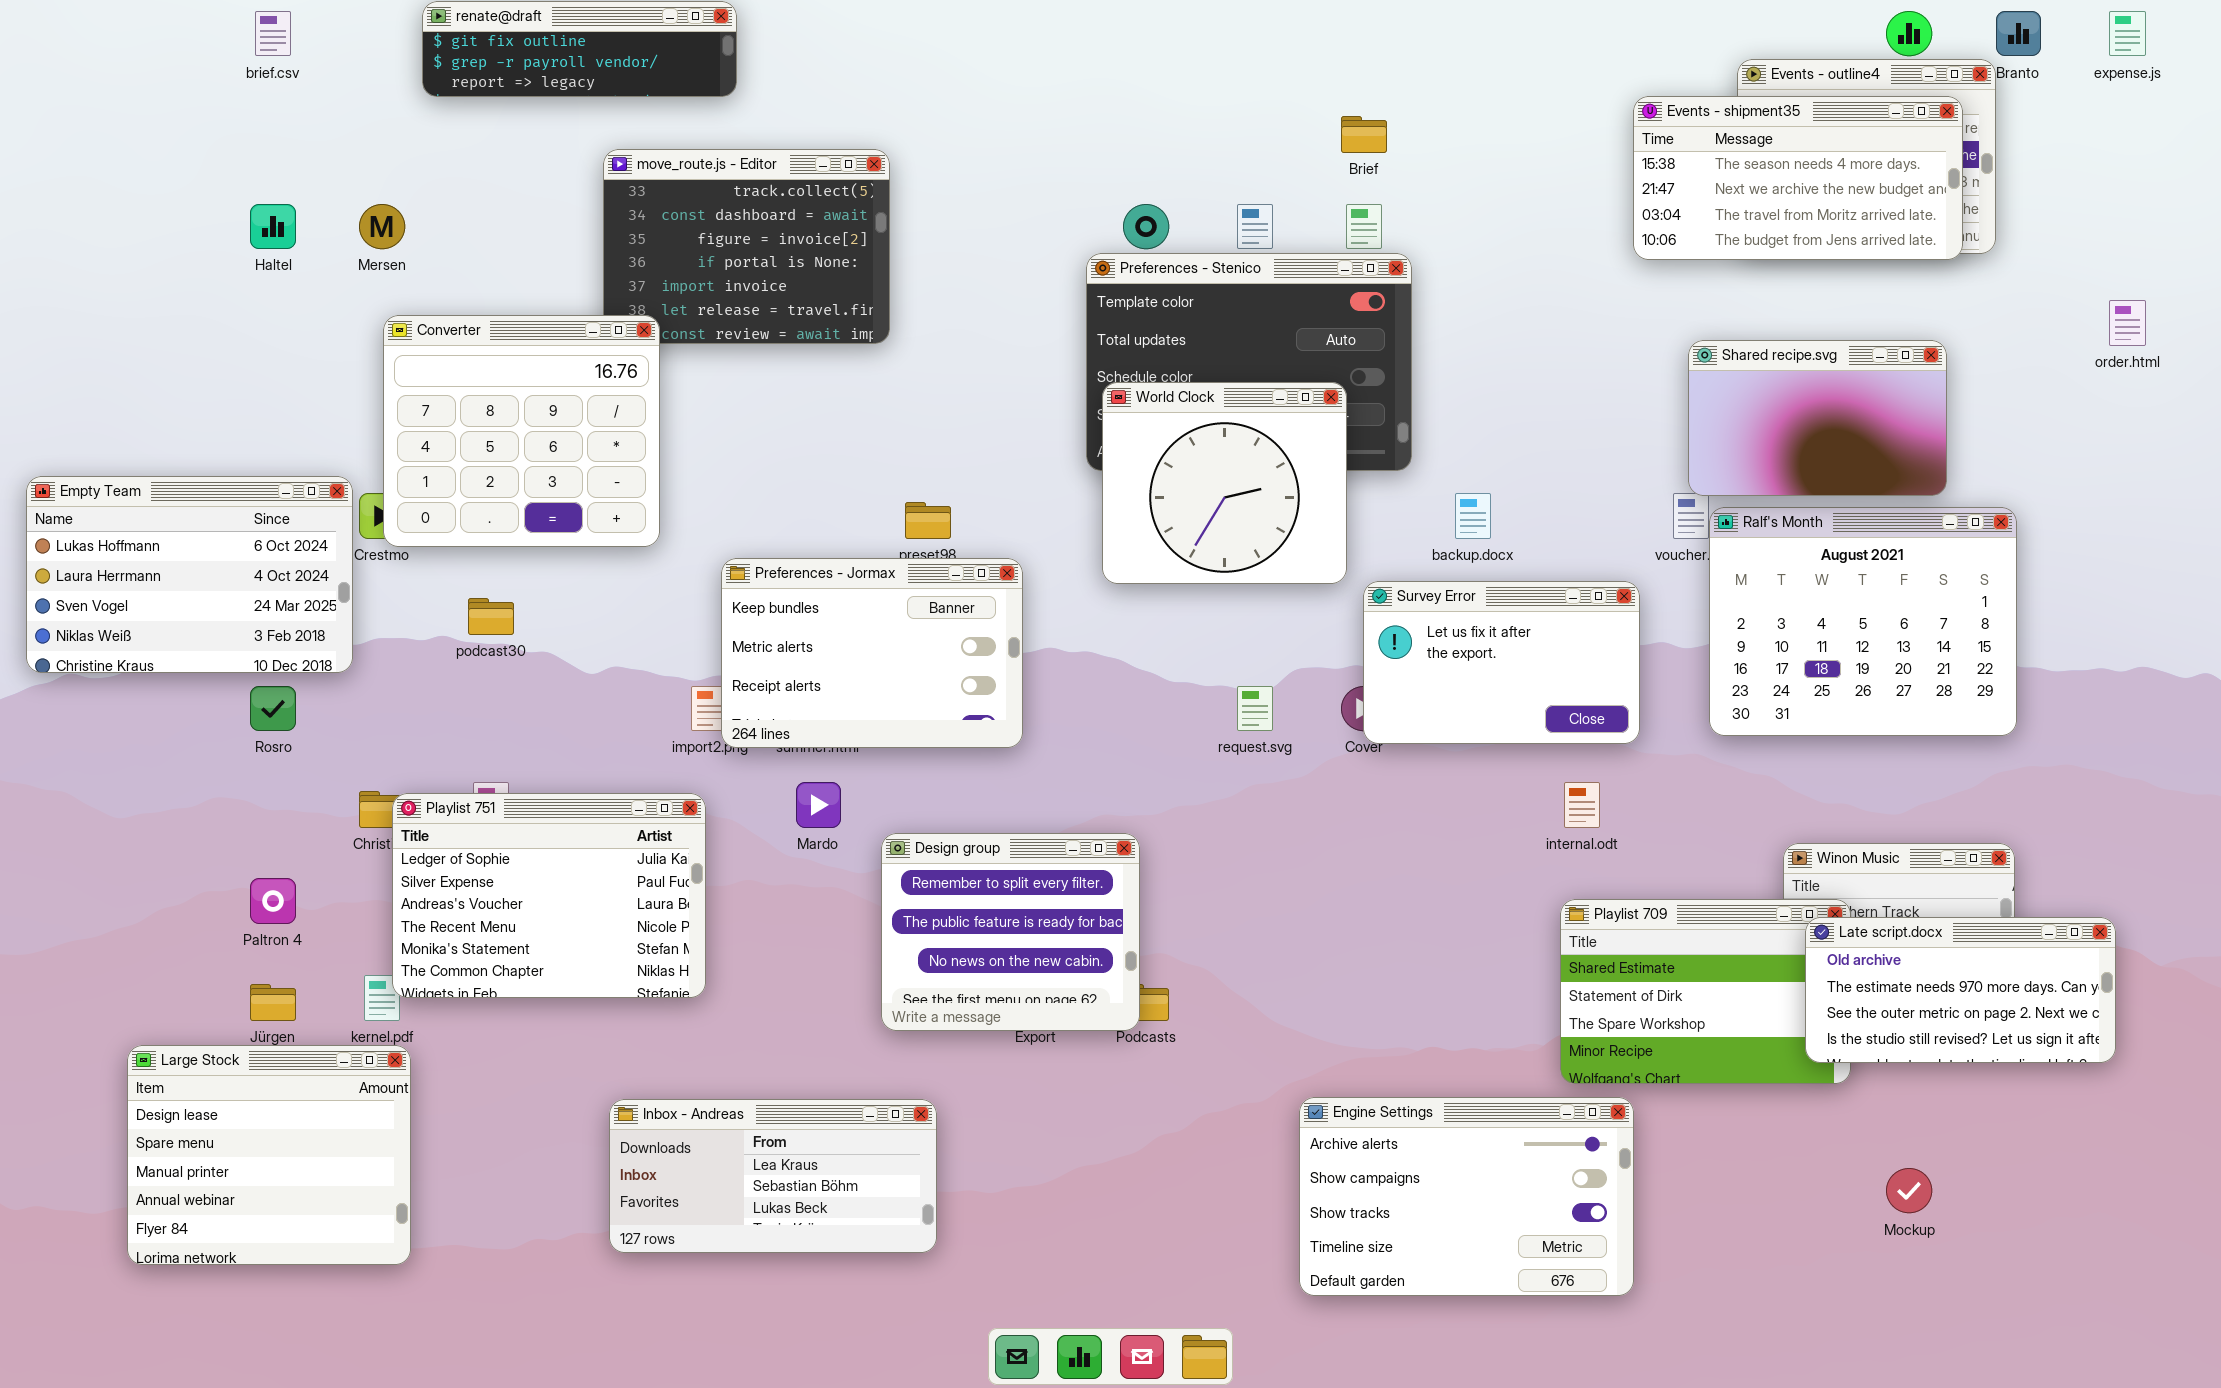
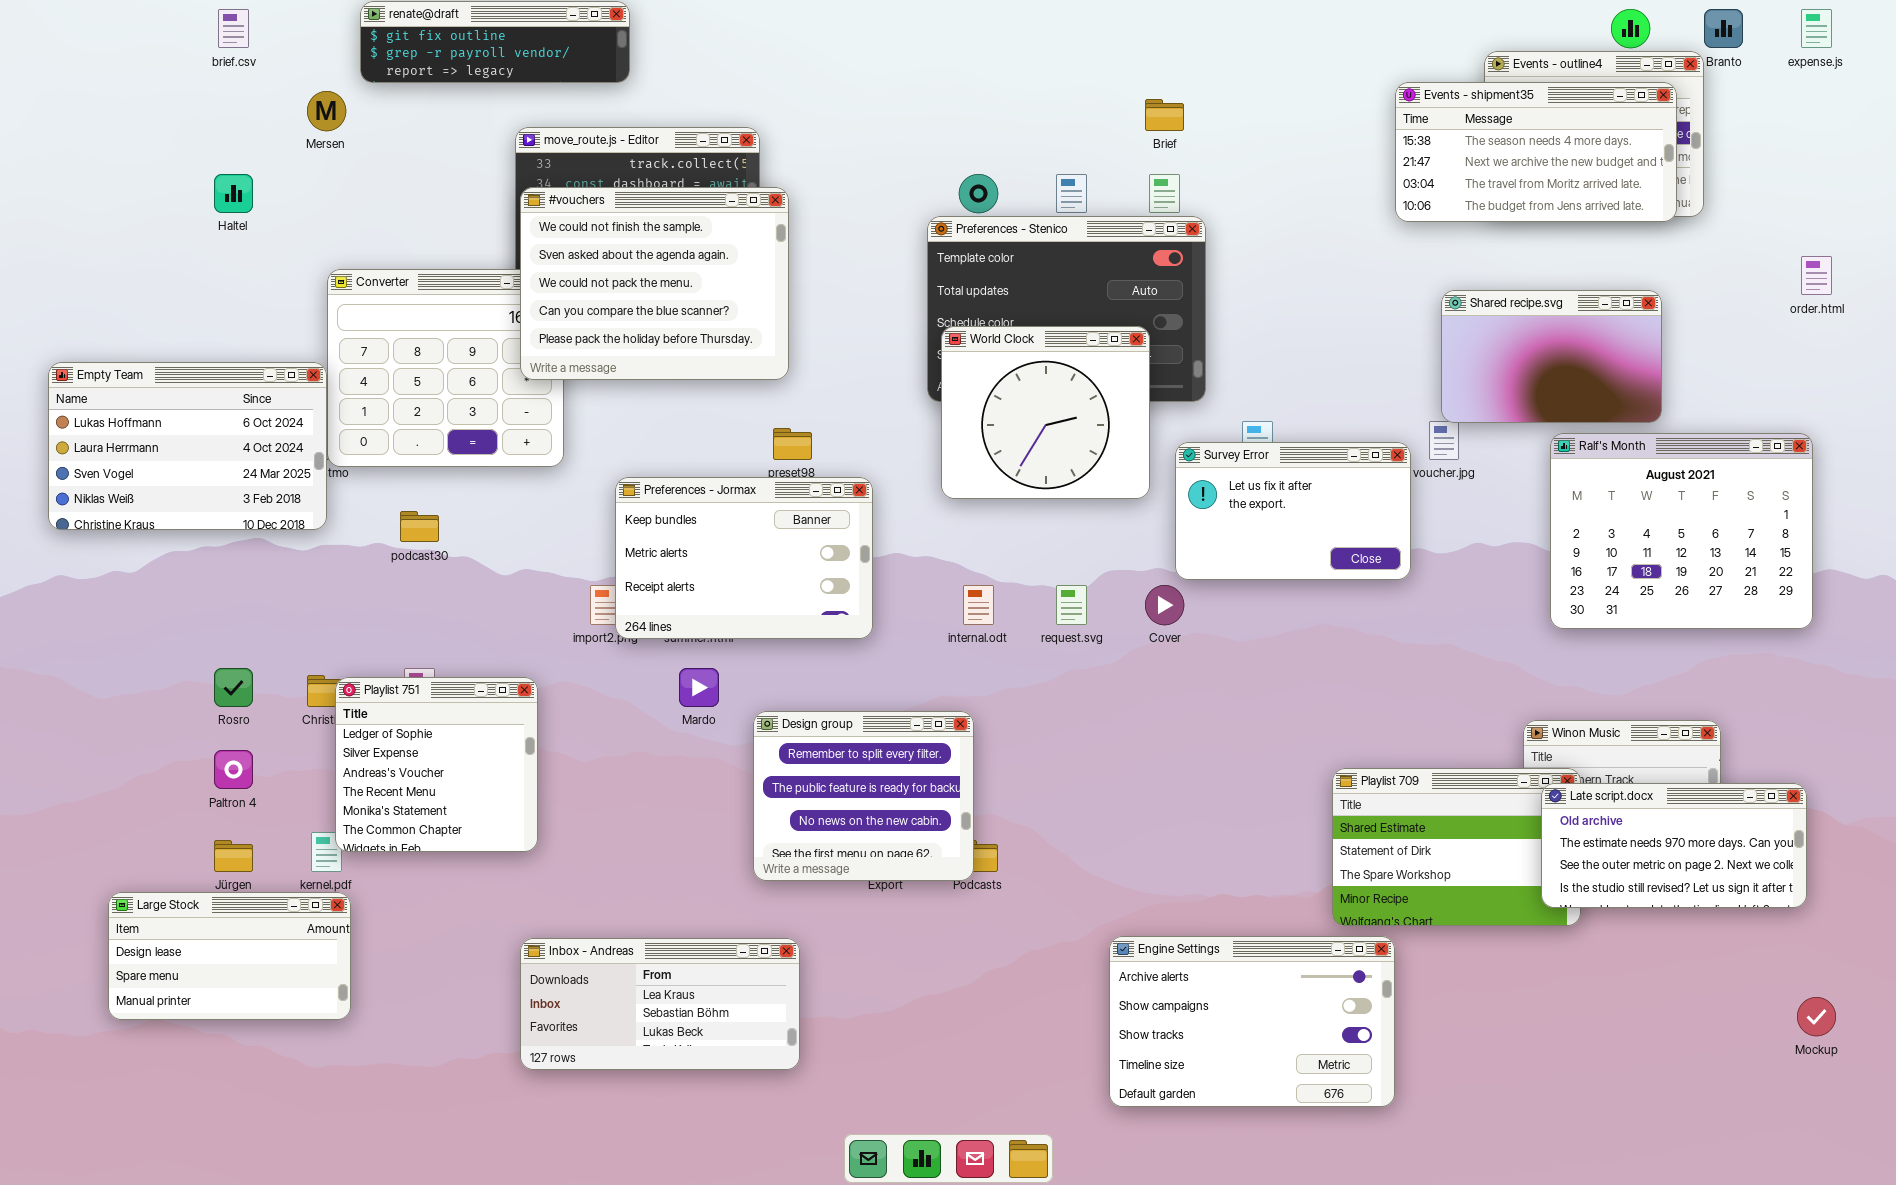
Mersen: [359,204,405,249] -> [307,91,346,131], moved
#vouchers: none -> [520,187,789,380], opened
Empty Team: [26,476,353,673] -> [48,362,327,530], moved
Ralf's Month: [1709,507,2017,736] -> [1550,433,1813,629], moved
Survey Error: [1363,581,1640,744] -> [1175,442,1411,580], moved
Rosro: [250,686,296,731] -> [214,668,253,707], moved
internal.odt: [1564,782,1600,828] -> [963,585,994,625], moved
Playlist 751: [392,793,706,998] -> [335,677,538,852], resized
Large Stock: [127,1045,411,1265] -> [108,892,351,1020], resized
Mockup: [1886,1168,1932,1213] -> [1797,997,1836,1036], moved

